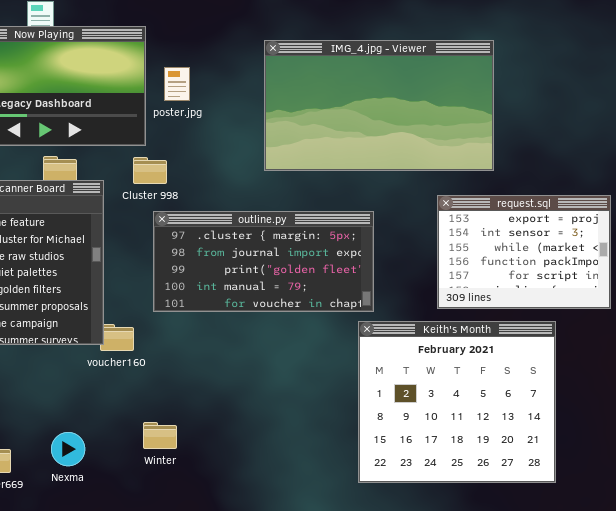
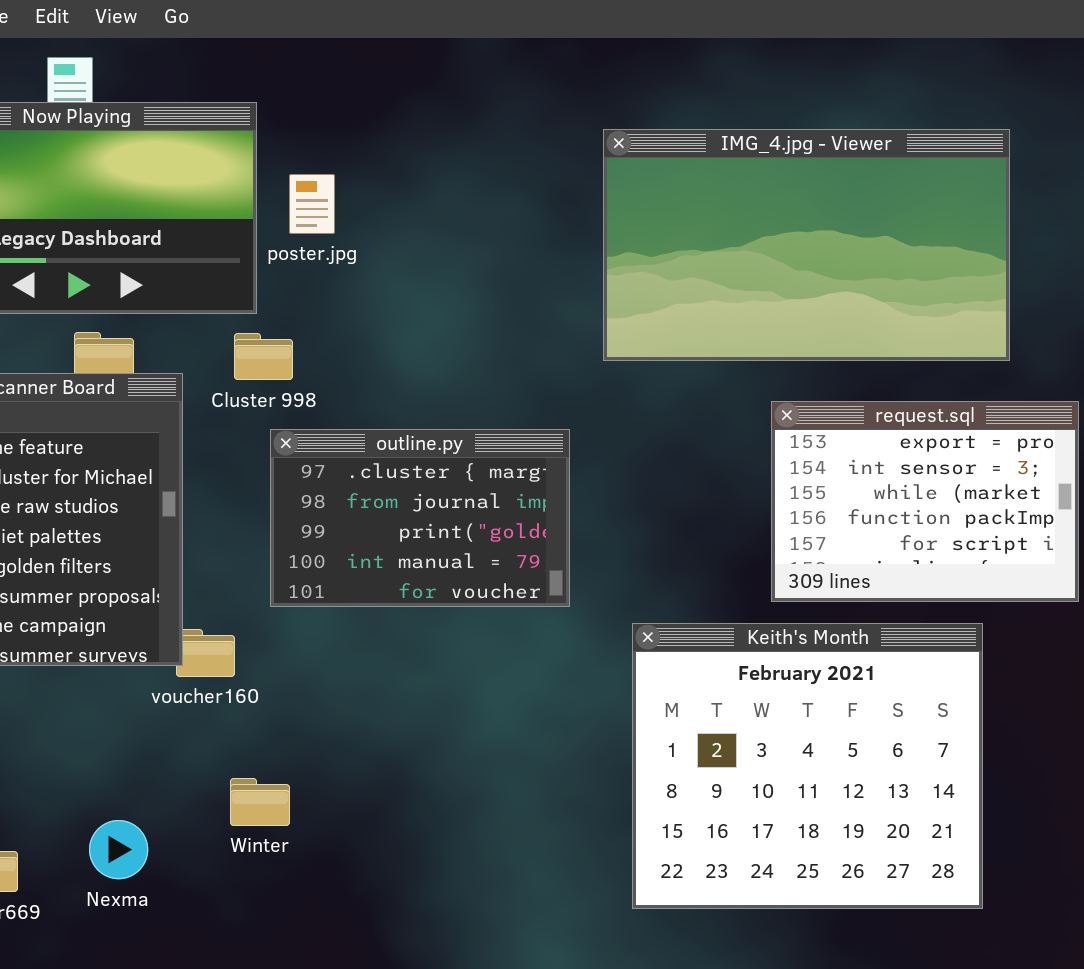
IMG_4.jpg - Viewer: [264,40,494,171] -> [603,129,1010,361], moved
outline.py: [153,211,374,312] -> [270,429,570,607], resized
Winter: [143,422,177,449] -> [230,778,290,826], moved

